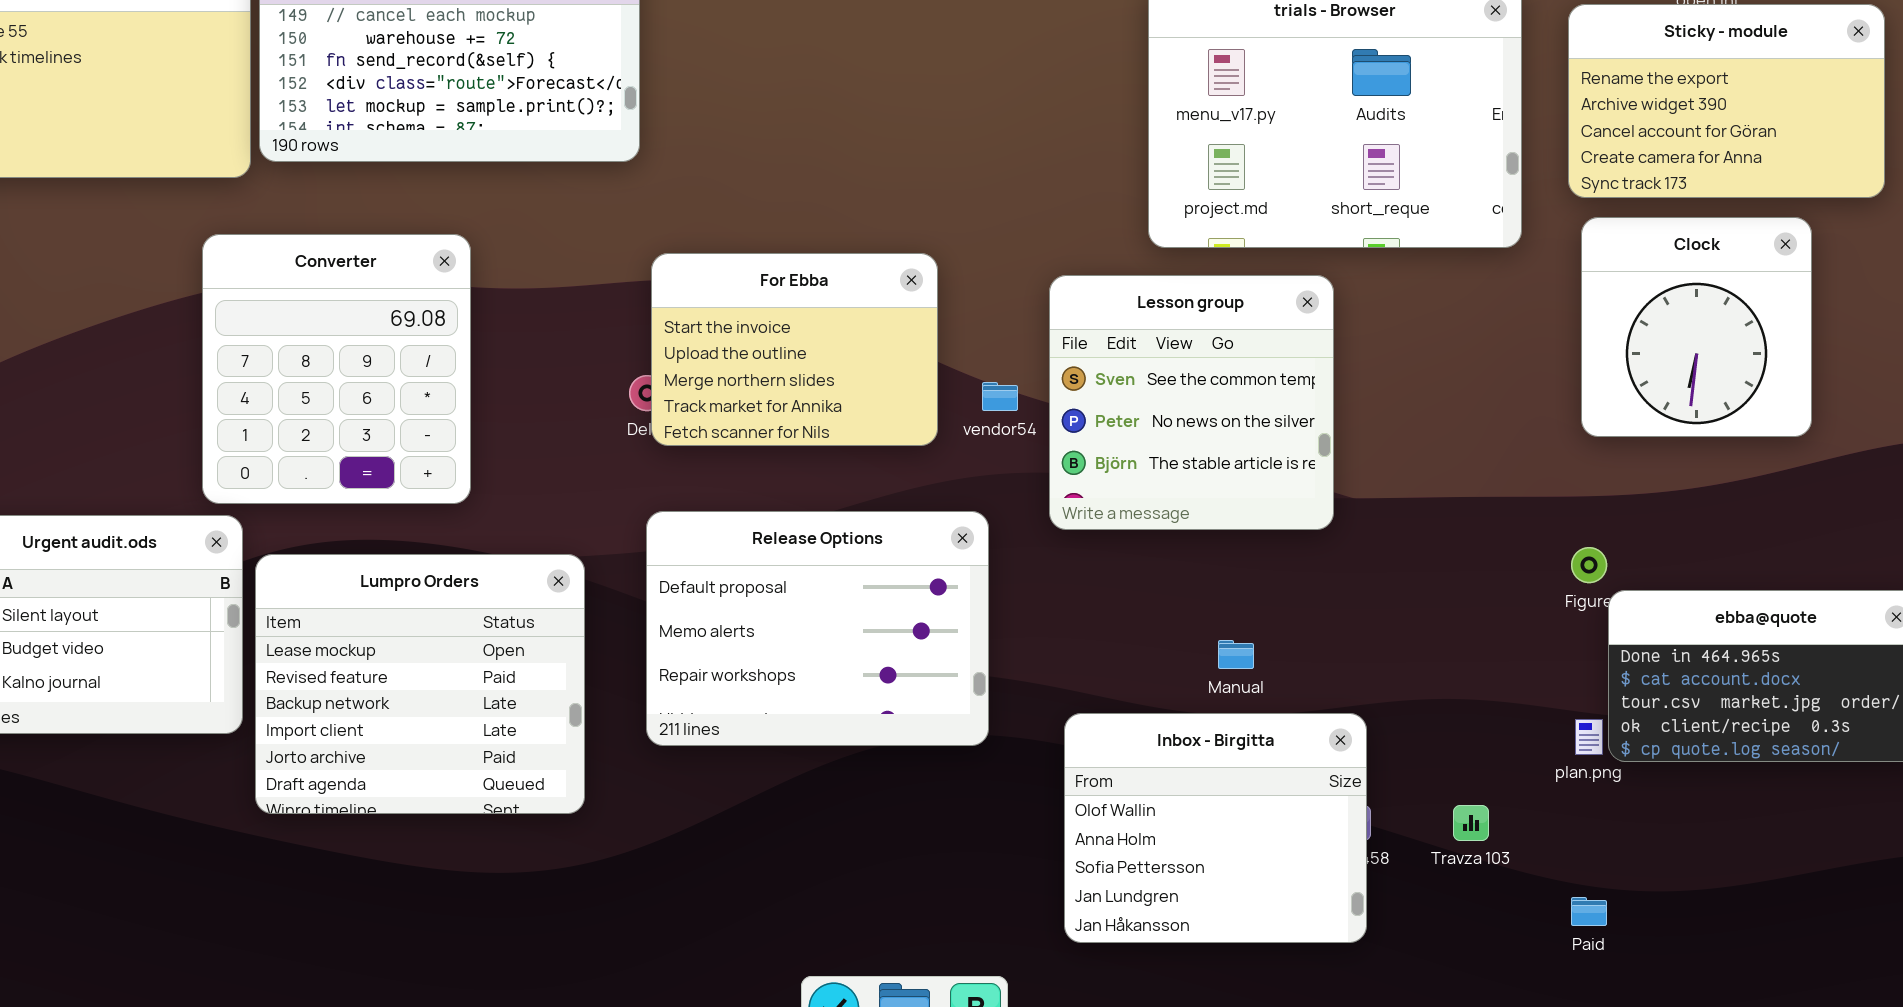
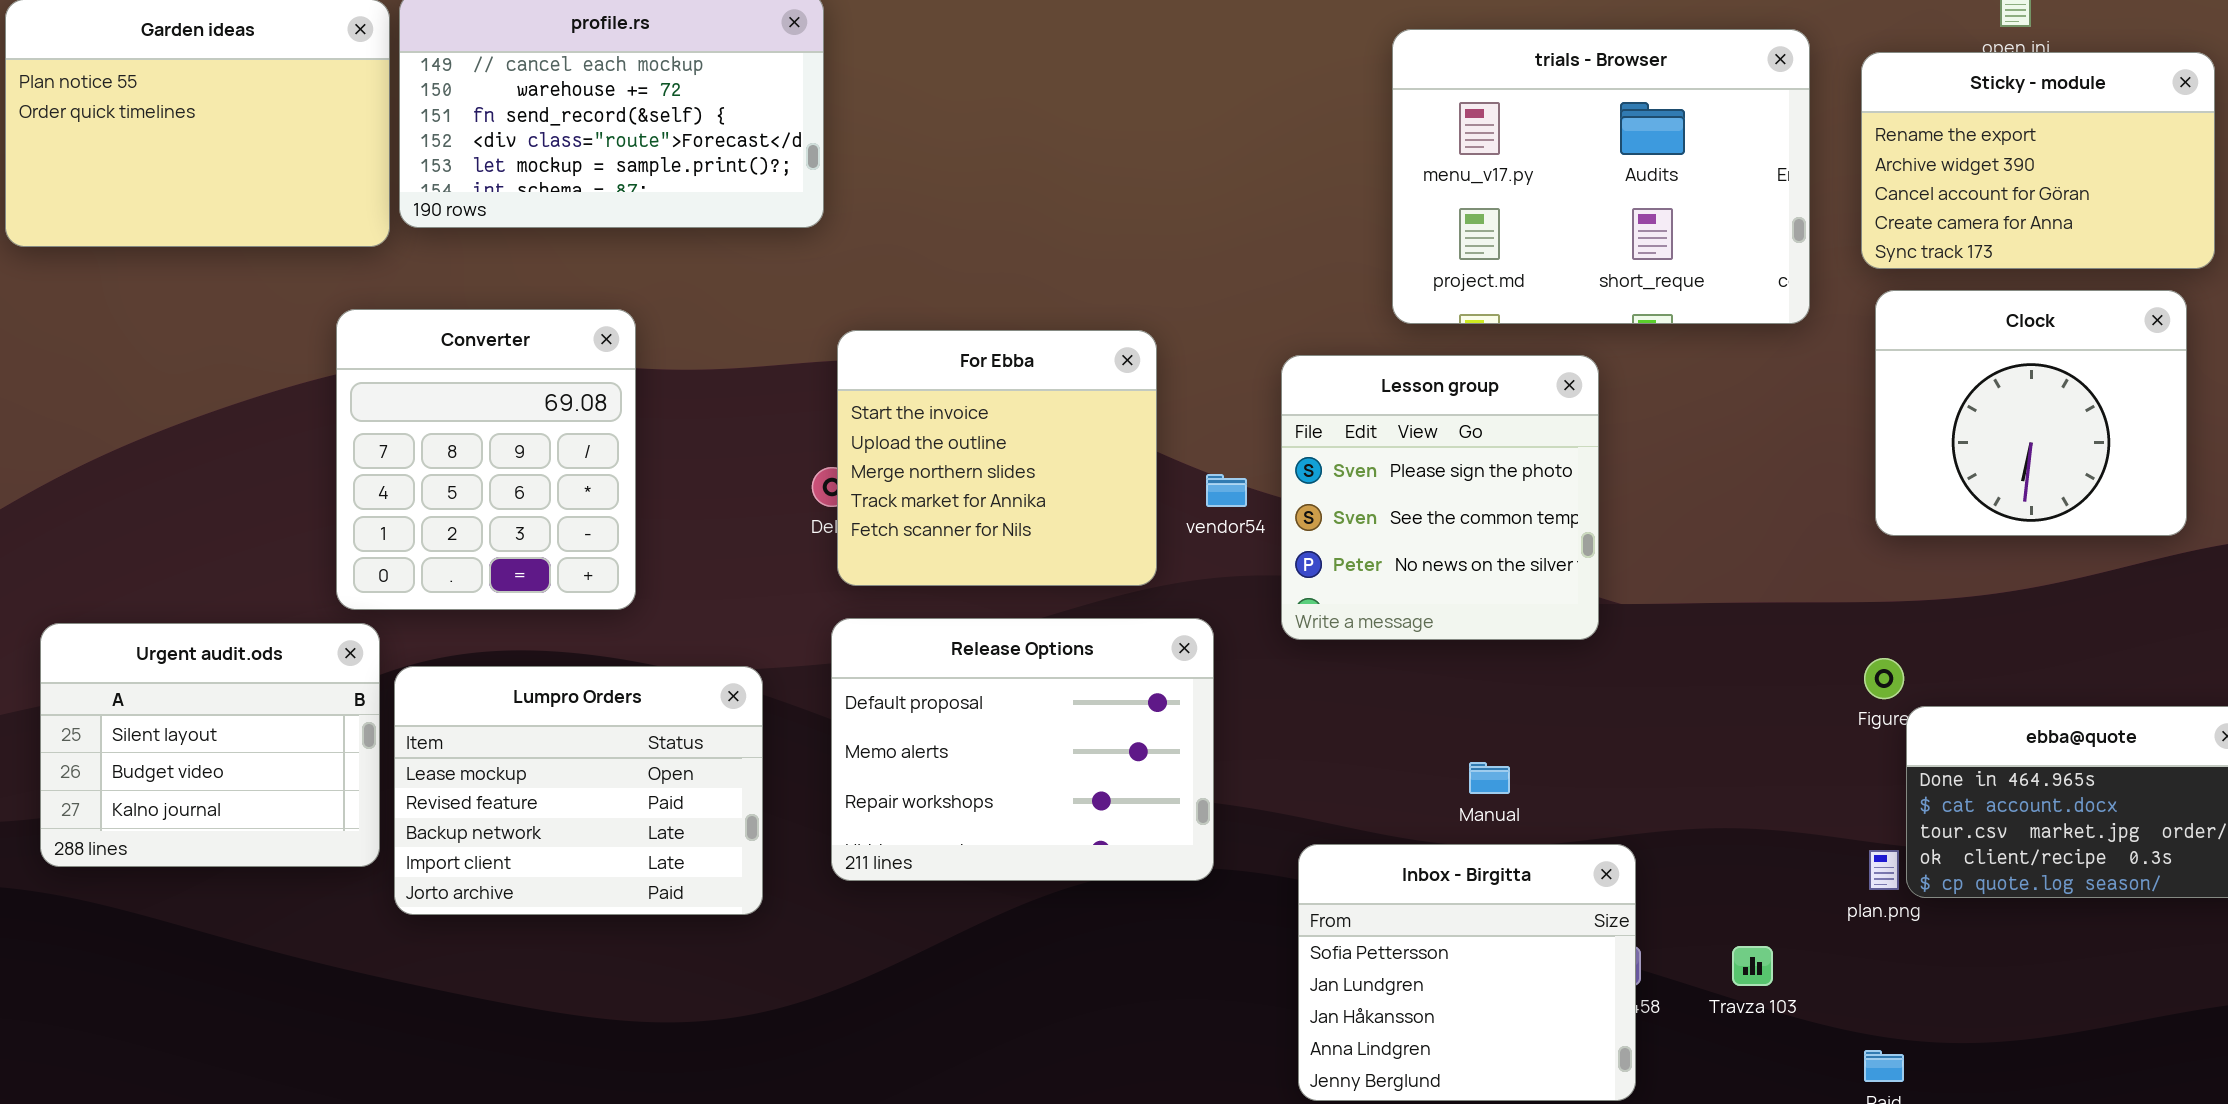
Clock: [1581,217,1812,437] -> [1875,290,2187,536], resized
For Ebba: [651,253,938,446] -> [837,330,1157,586], resized
Lesson group: [1049,275,1334,530] -> [1281,355,1599,640], scrolled up 1 row
Lumpro Orders: [255,554,585,814] -> [394,666,763,915], resized
Inbox - Birgitta: [1064,713,1367,943] -> [1298,844,1636,1101], scrolled down 2 rows

